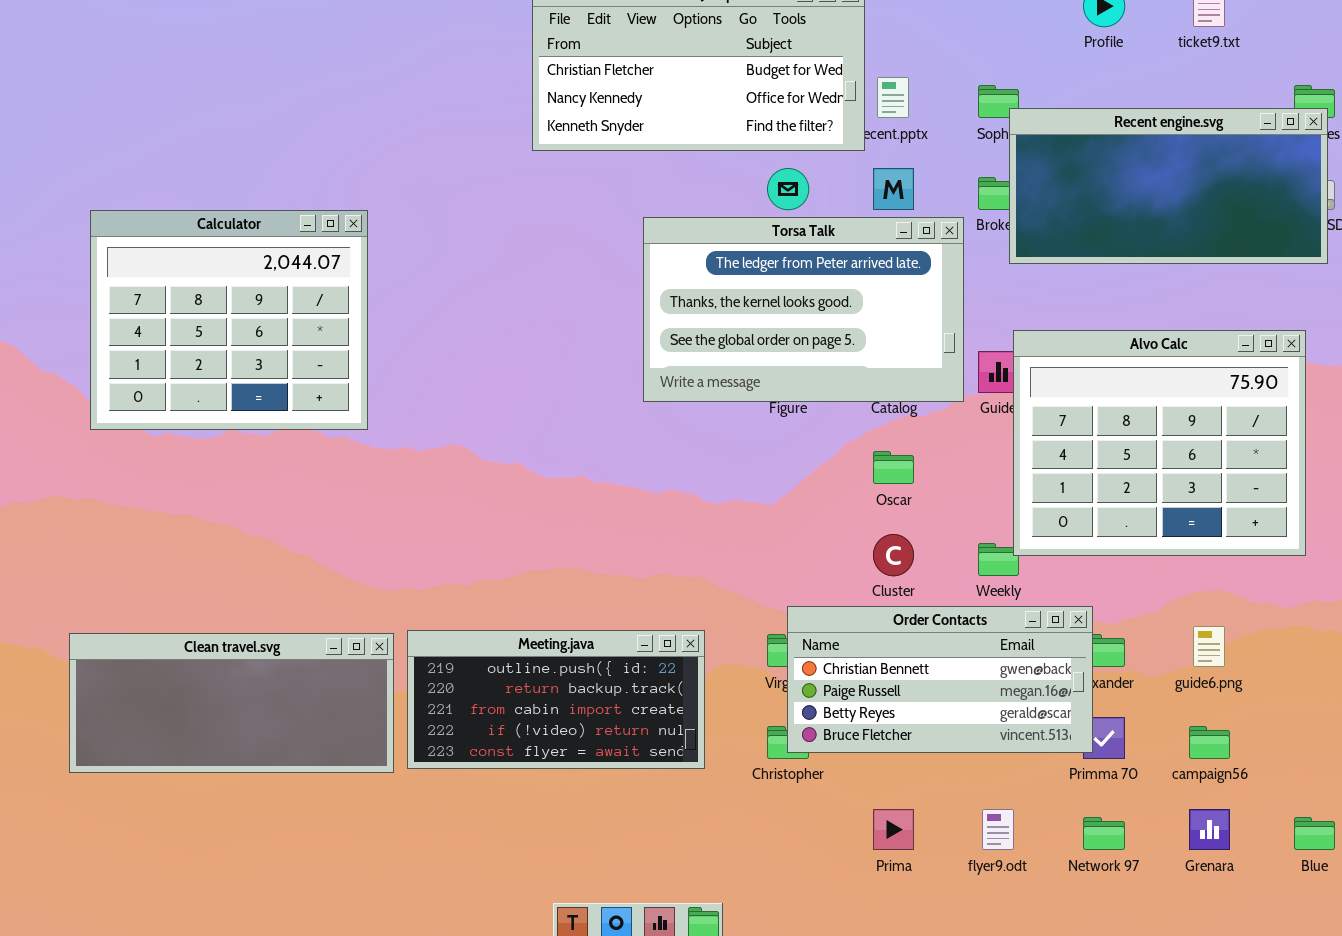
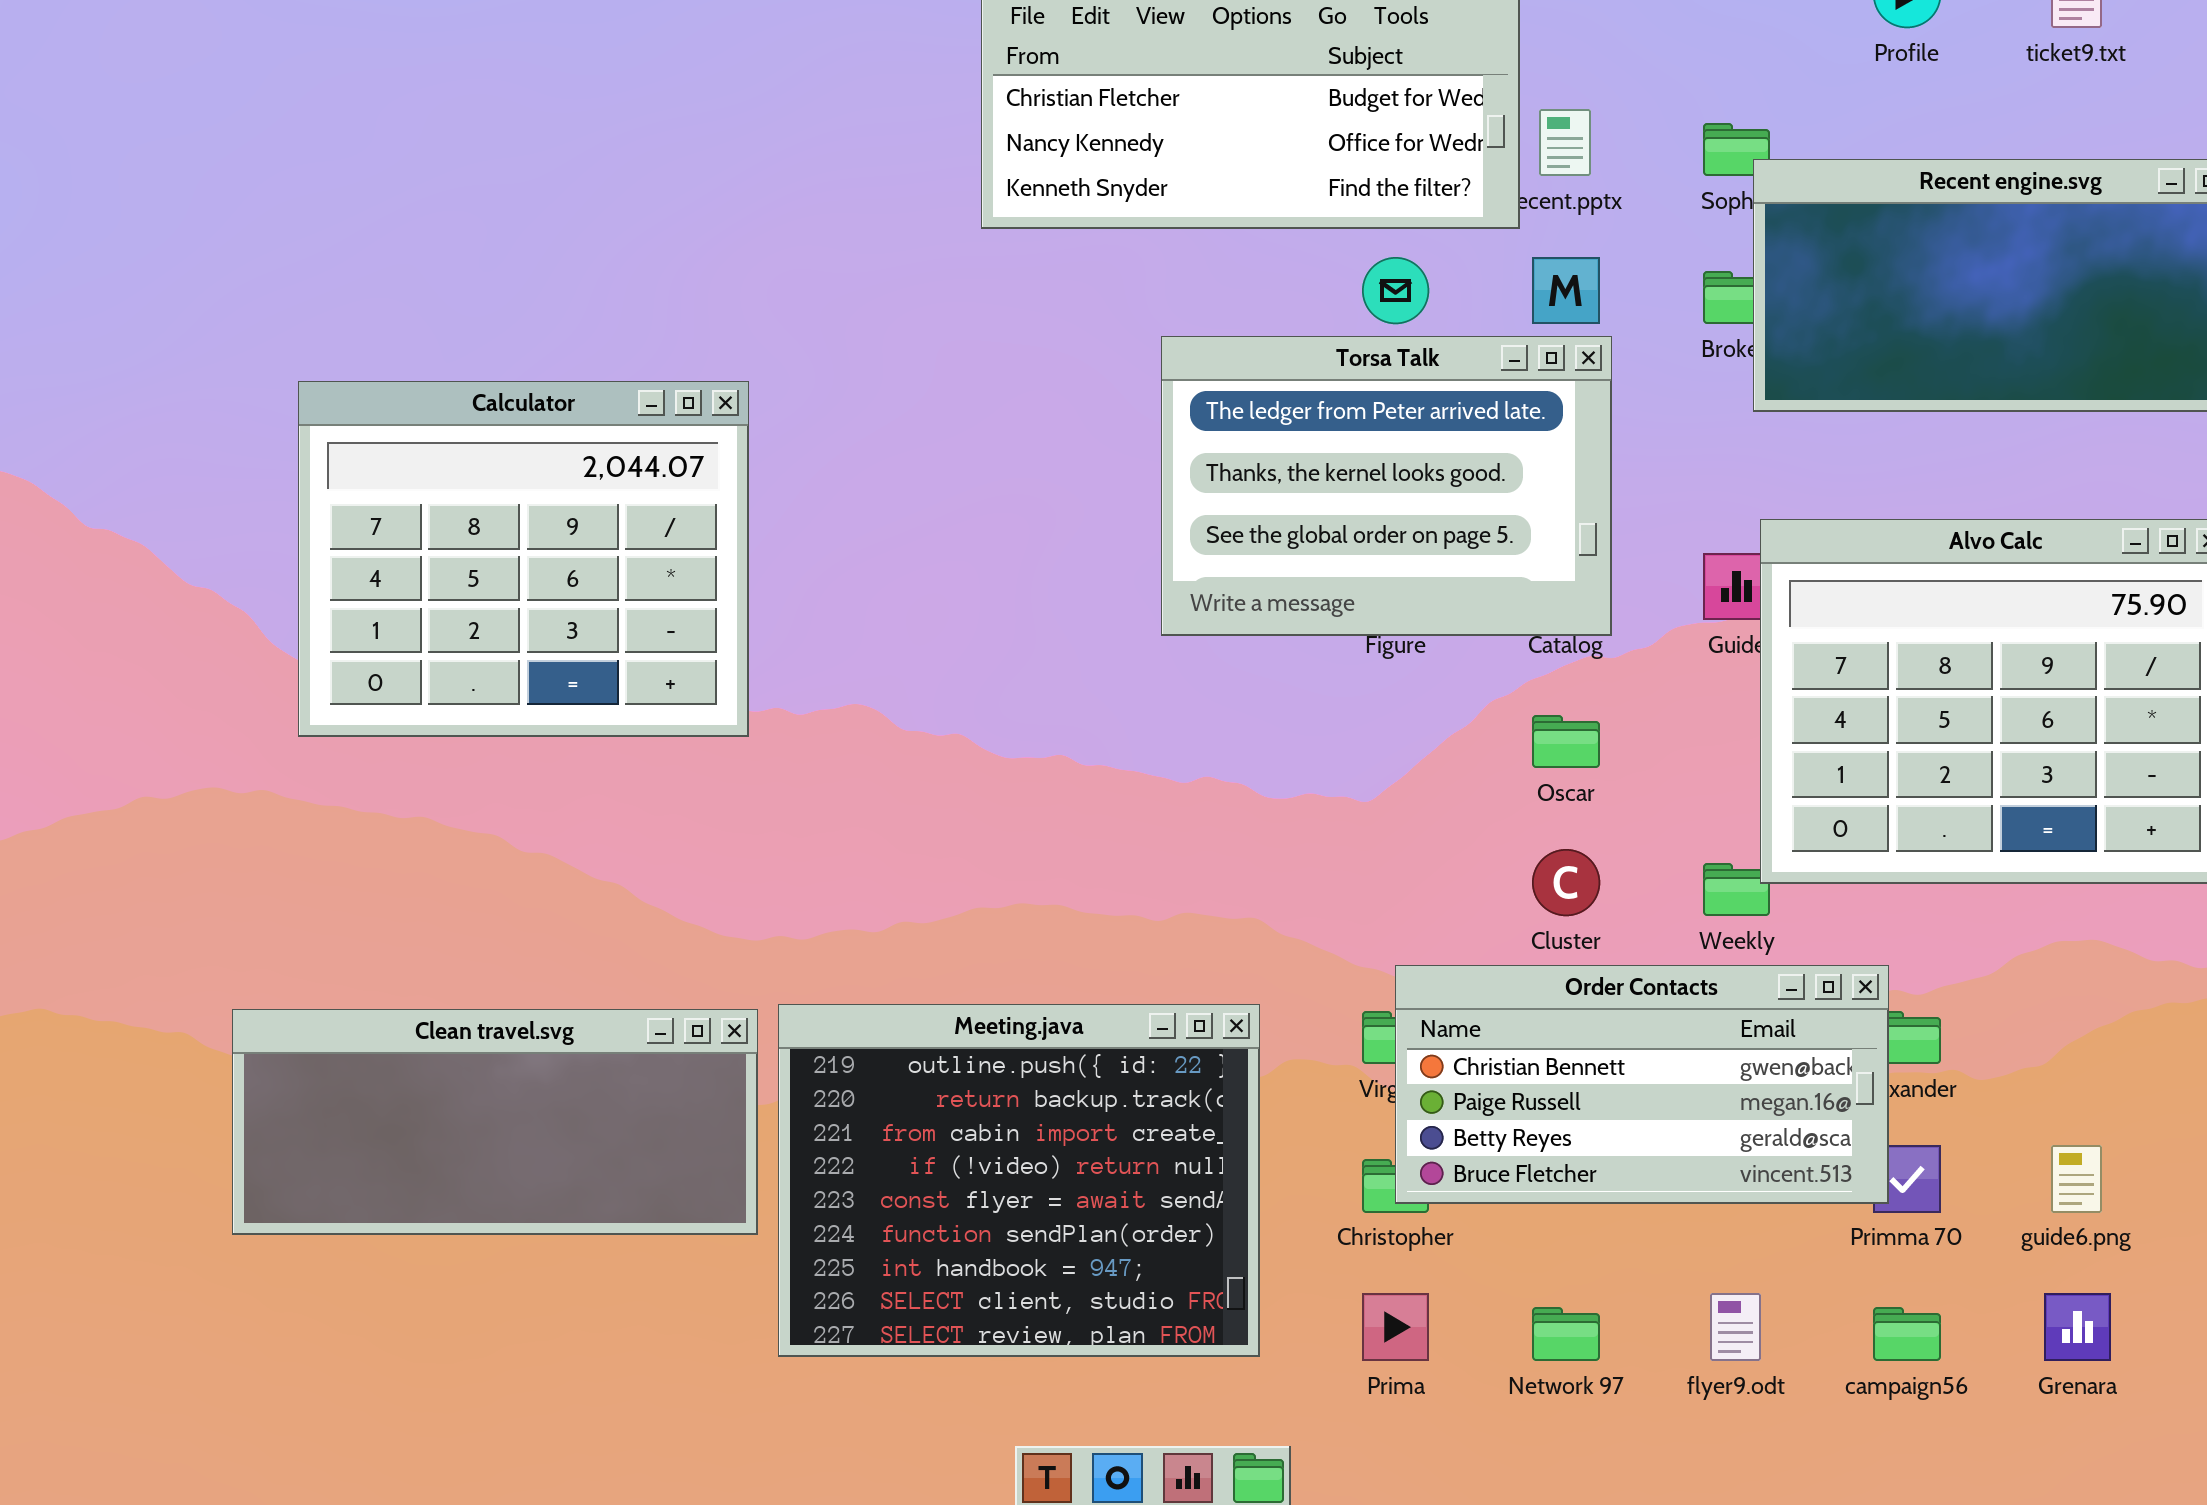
Calculator: [90,210,368,430] -> [298,381,749,737], moved
Torsa Talk: [643,217,964,402] -> [1161,336,1612,636], resized
guide6.png: [1193,626,1225,667] -> [2051,1145,2102,1213], moved
Meeting.java: [407,630,705,769] -> [778,1004,1260,1357], resized
campaign56: [1189,726,1230,759] -> [1873,1307,1941,1361], moved
Prima: [873,809,914,850] -> [1362,1293,1429,1361], moved
Network 97: [1083,817,1125,850] -> [1532,1307,1600,1361], moved

